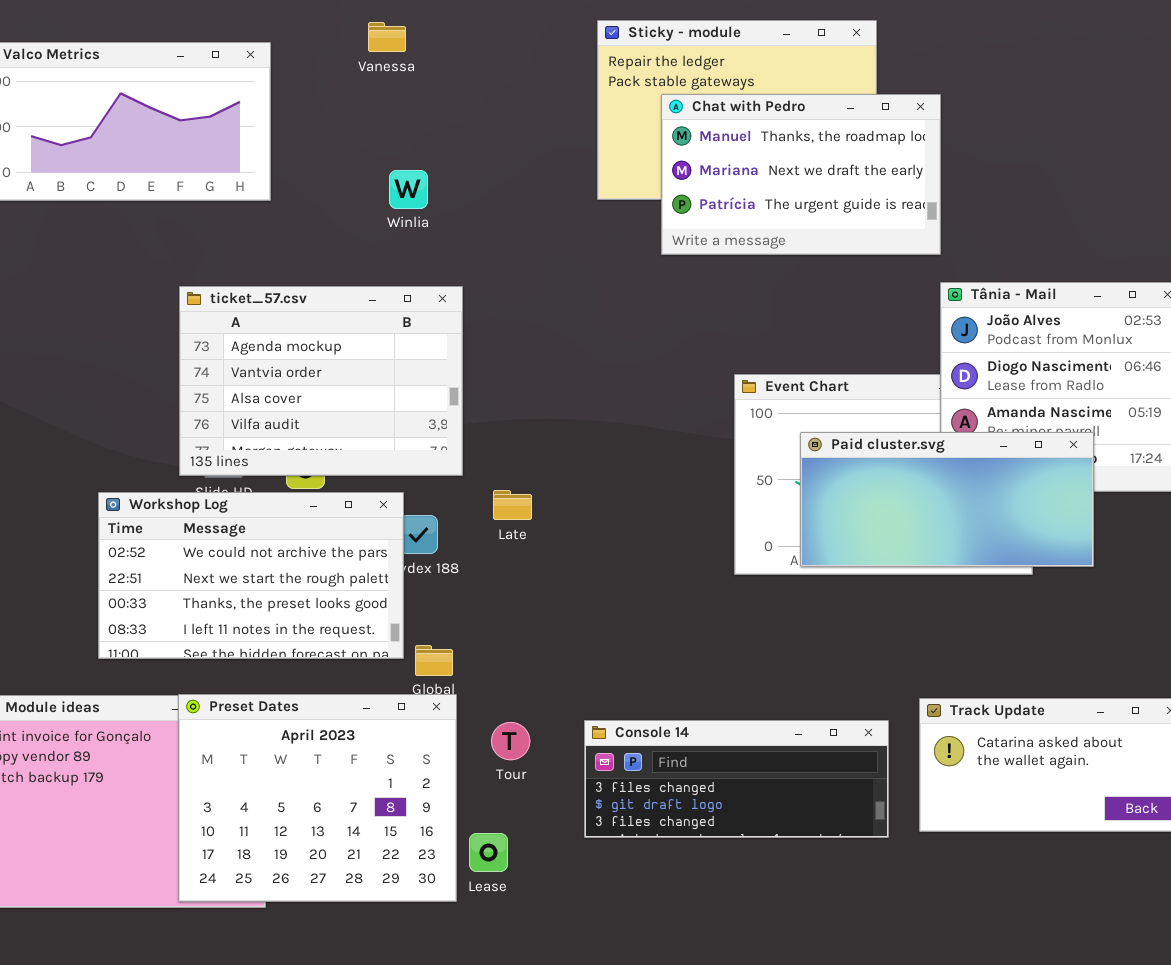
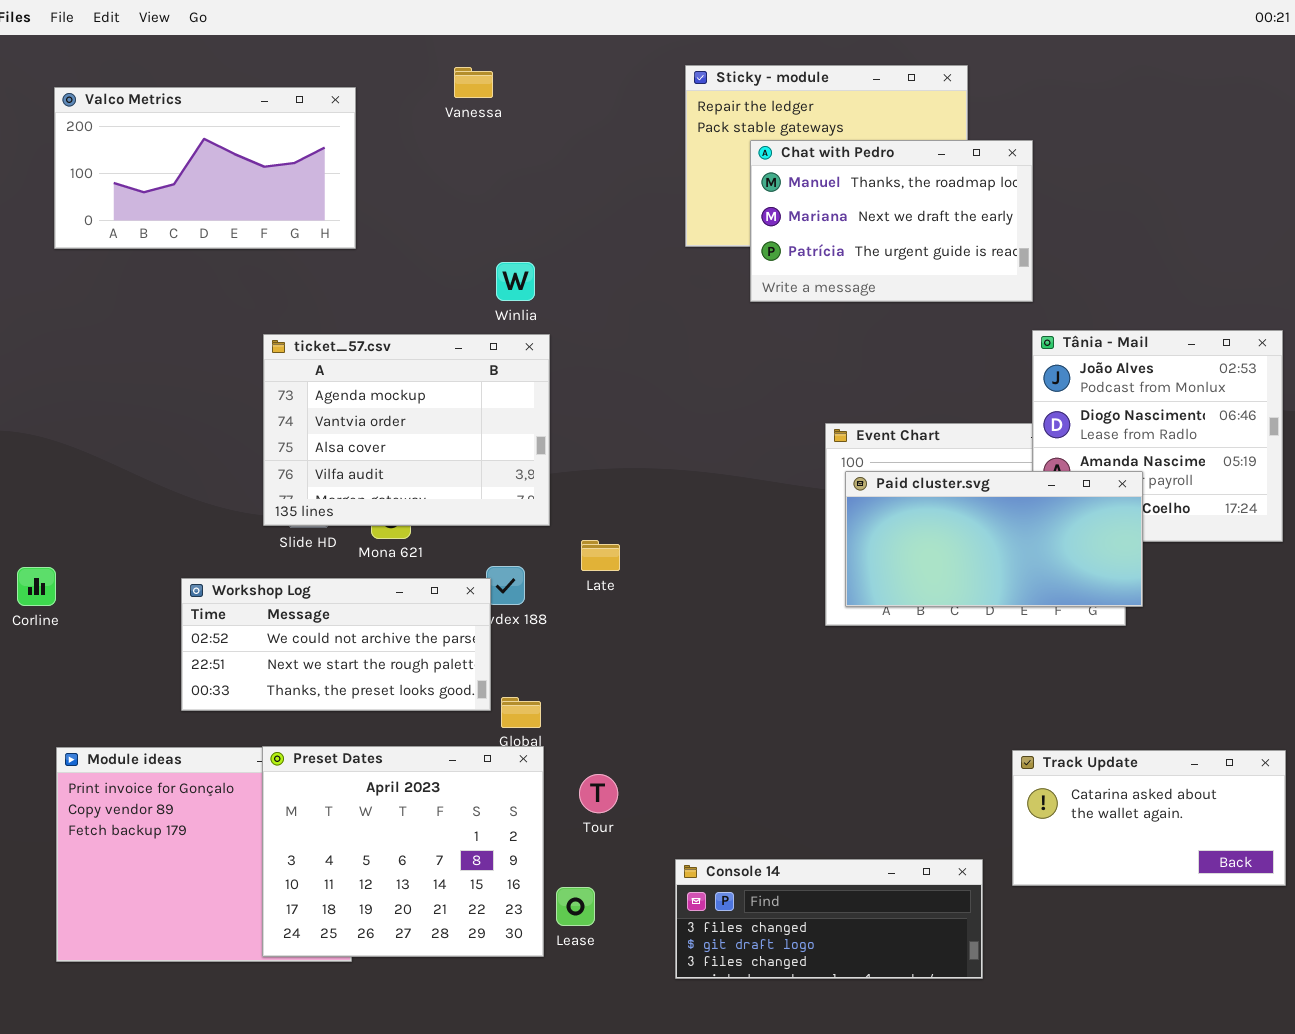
Winlia: [389,170,428,209] -> [496,262,535,301], moved
Paid cluster.svg: [800,432,1094,567] -> [845,471,1143,607], moved
Workshop Log: [98,492,404,659] -> [181,578,491,711], resized
Console 14: [584,720,889,838] -> [675,859,983,979], moved

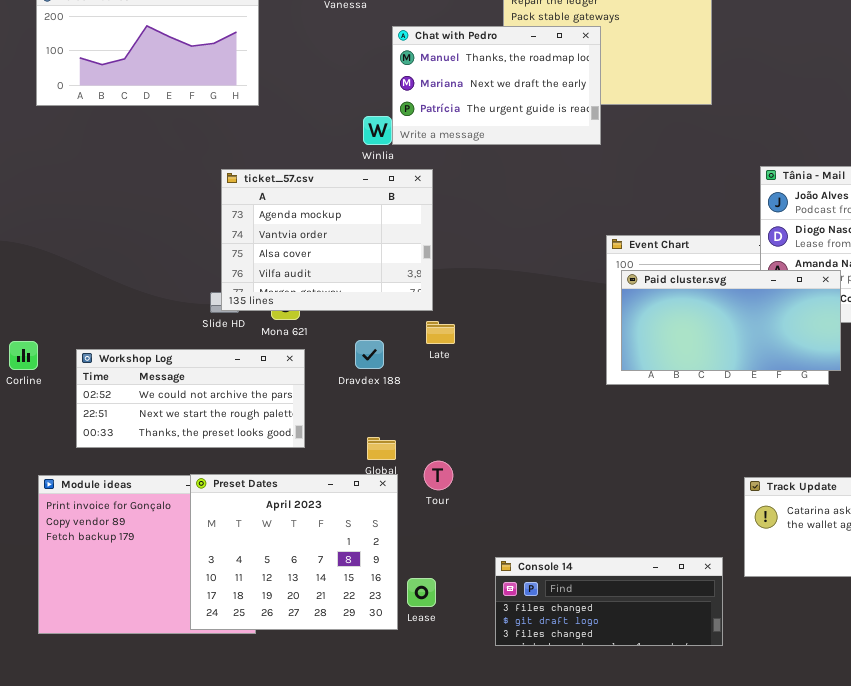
Chat with Pedro: [750,140,1033,302] -> [392,26,601,145], moved
ticket_57.csv: [263,334,550,526] -> [221,169,433,311], moved
Workshop Log: [181,578,491,711] -> [76,349,305,448], moved
Tour: [579,774,618,813] -> [424,461,453,490], moved

